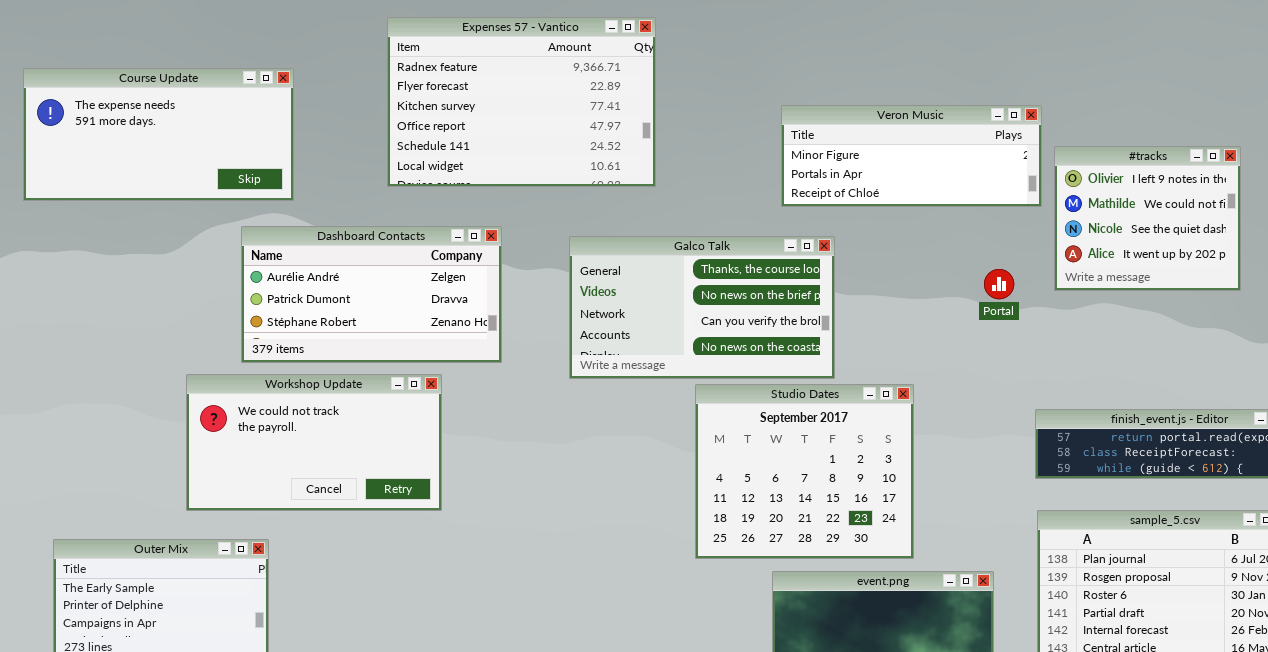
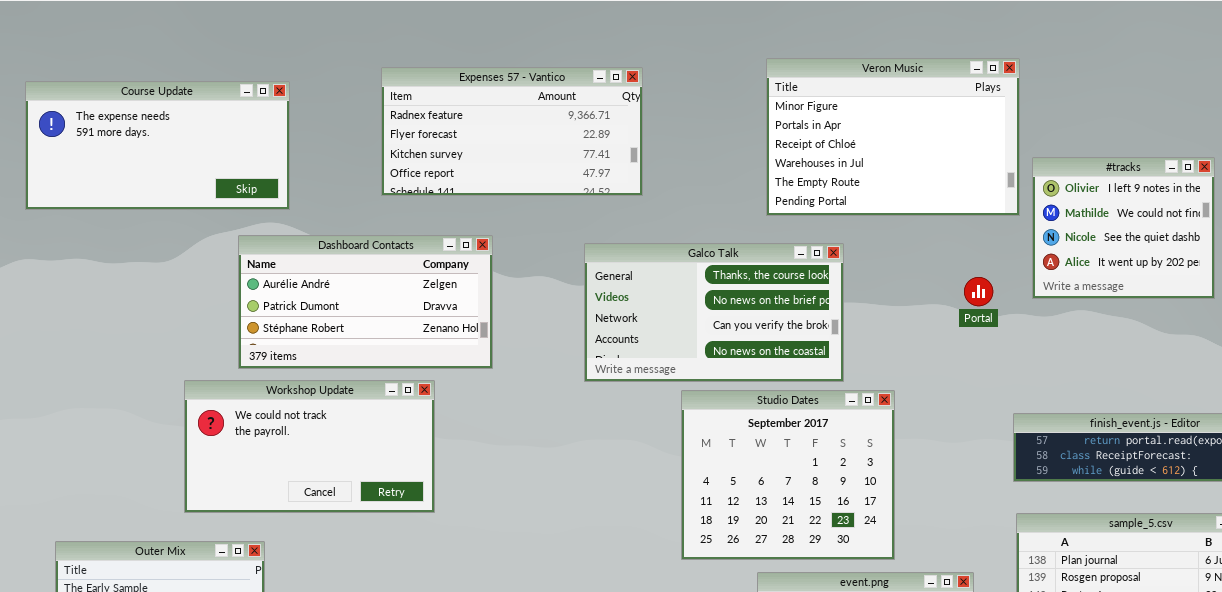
Expenses 57 - Vantico: [387,17,656,187] -> [381,67,643,196], resized
Veron Music: [781,105,1042,207] -> [766,58,1020,216], resized
Galco Talk: [569,236,835,379] -> [584,243,844,382], moved

